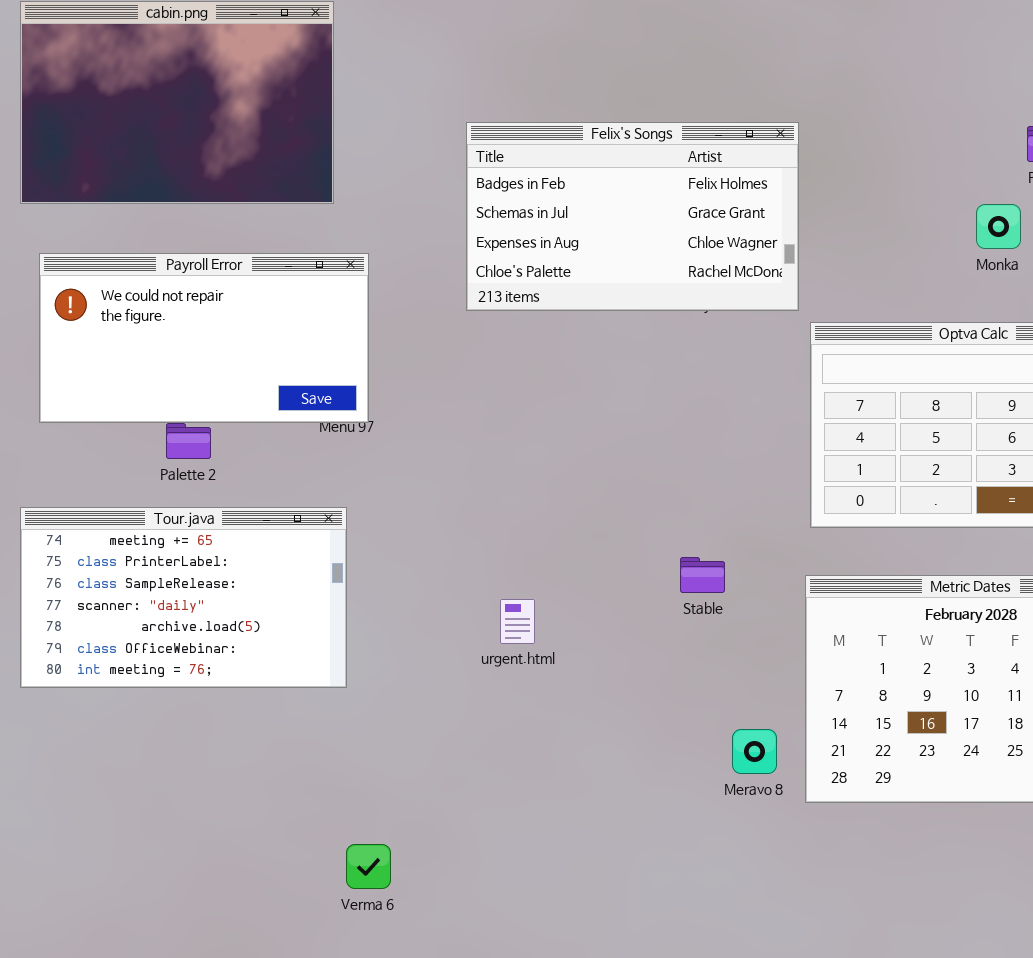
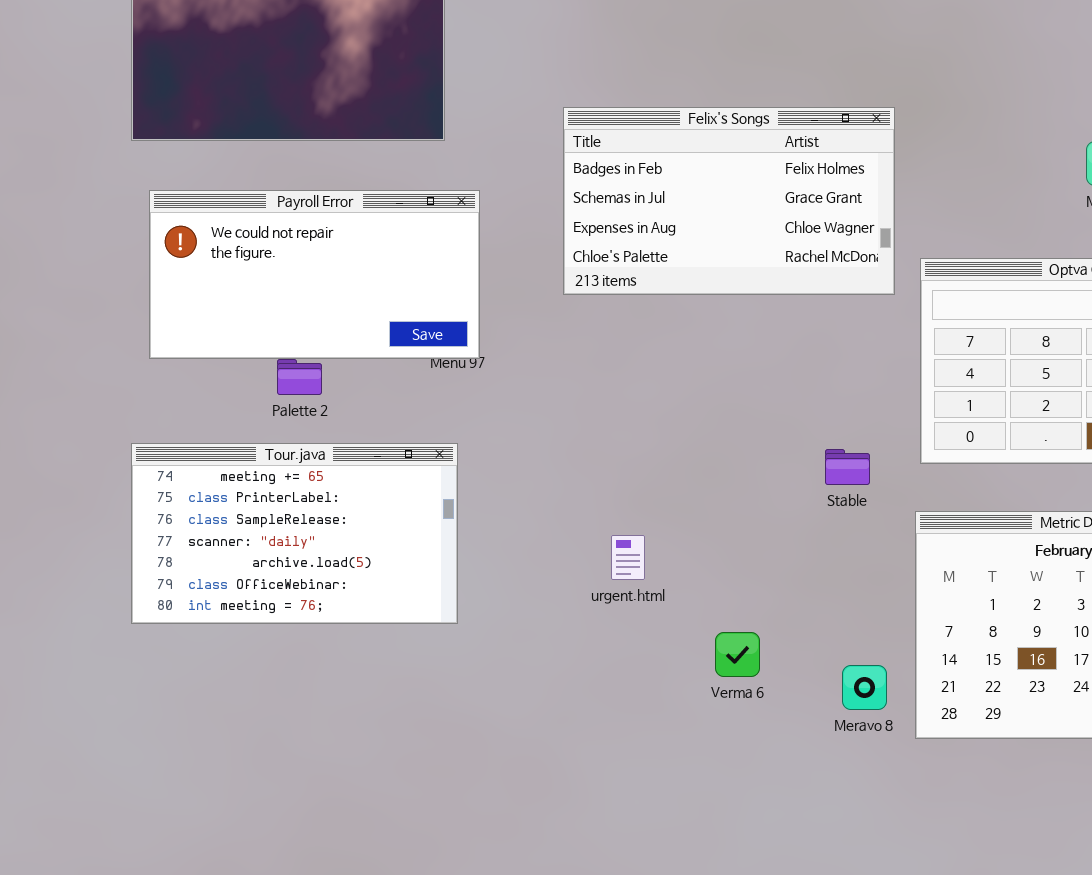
Felix's Songs: [466,122,799,311] -> [563,107,895,295], moved
Stable: [680,557,725,593] -> [825,449,870,485], moved
Verma 6: [346,844,391,889] -> [715,632,760,677], moved

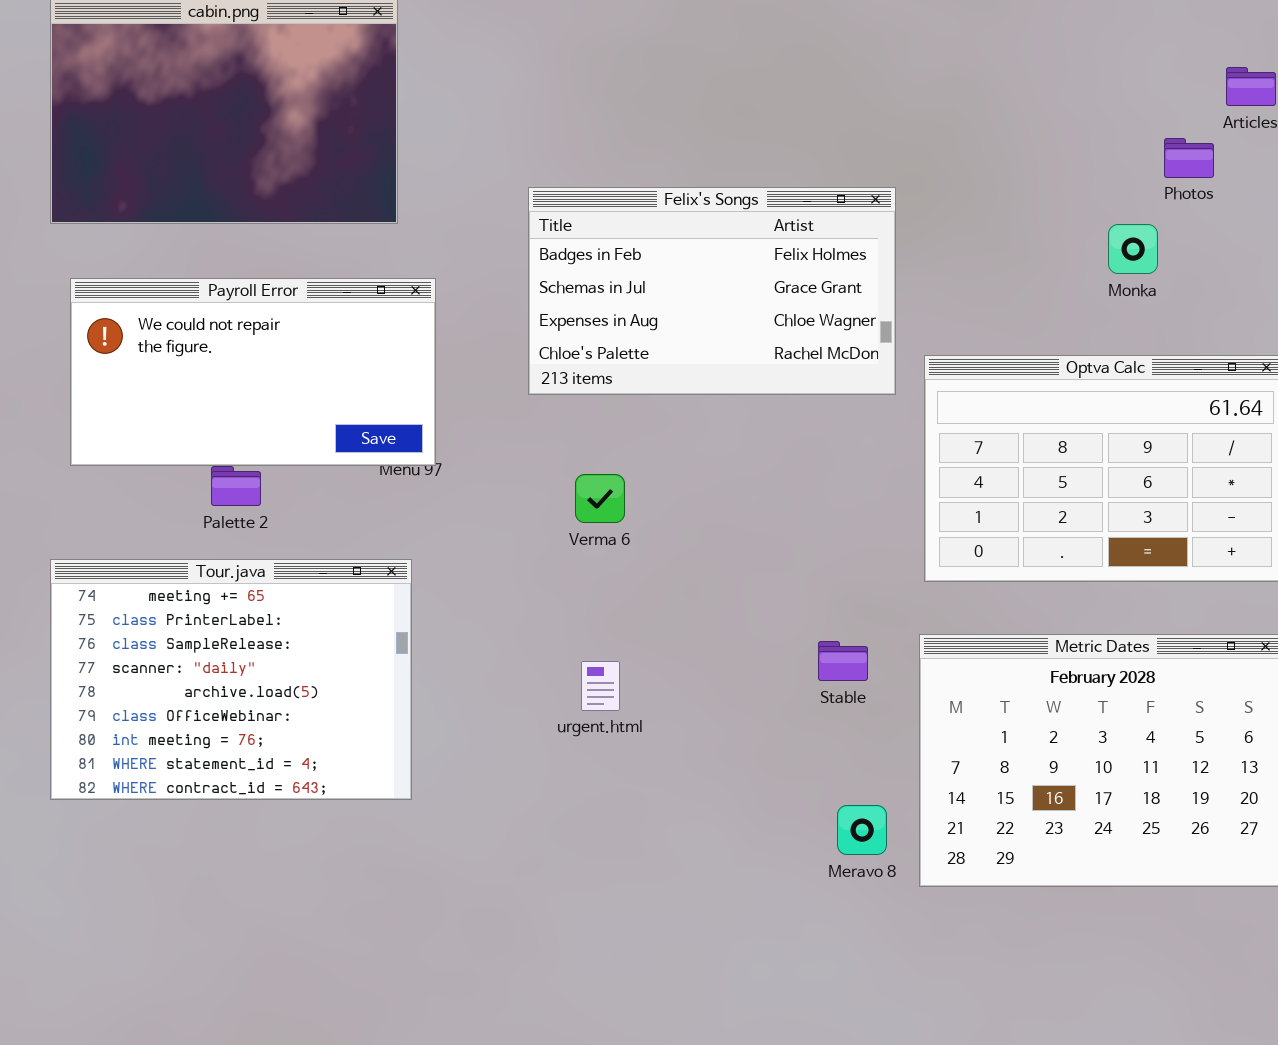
Tour.java: [131,443,458,624] -> [50,559,412,800], resized
Stable: [825,449,870,485] -> [818,641,868,681], moved
Verma 6: [715,632,760,677] -> [575,474,625,523], moved

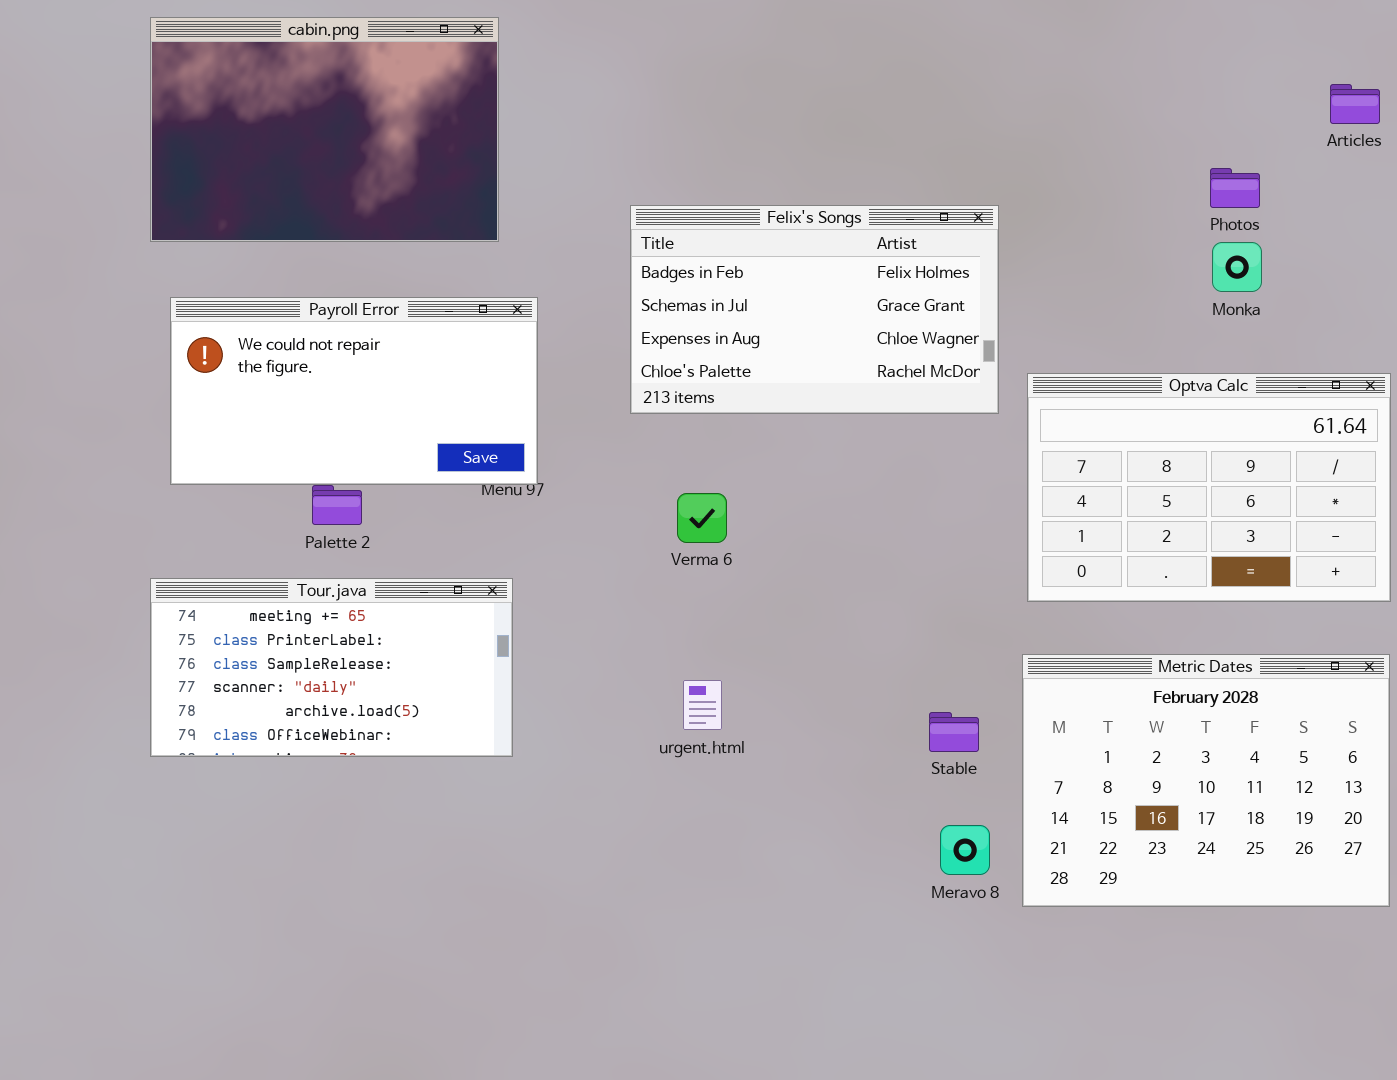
Photos: [1164,138,1214,178] -> [1210,168,1260,208], moved
Tour.java: [50,559,412,800] -> [150,578,513,757], resized
Stable: [818,641,868,681] -> [929,712,979,752], moved

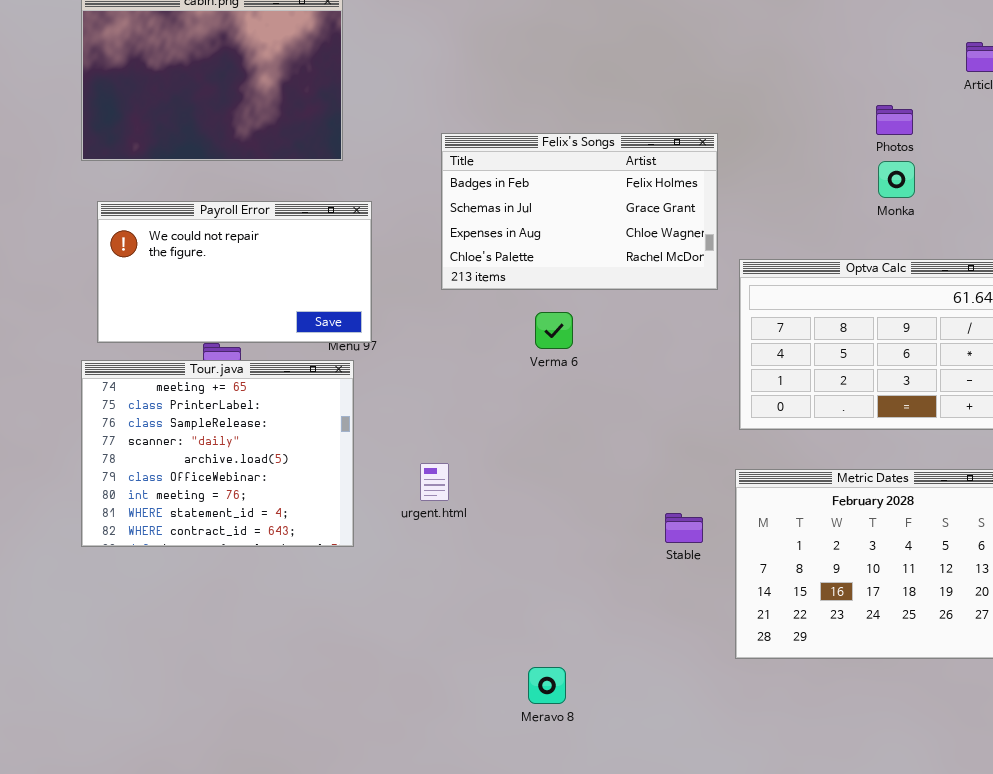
Verma 6: [677,493,727,543] -> [535,312,573,349], moved
Tour.java: [150,578,513,757] -> [81,360,354,547], resized
urgent.html: [683,680,722,730] -> [420,463,449,501], moved
Meravo 8: [940,825,990,875] -> [528,667,566,704], moved

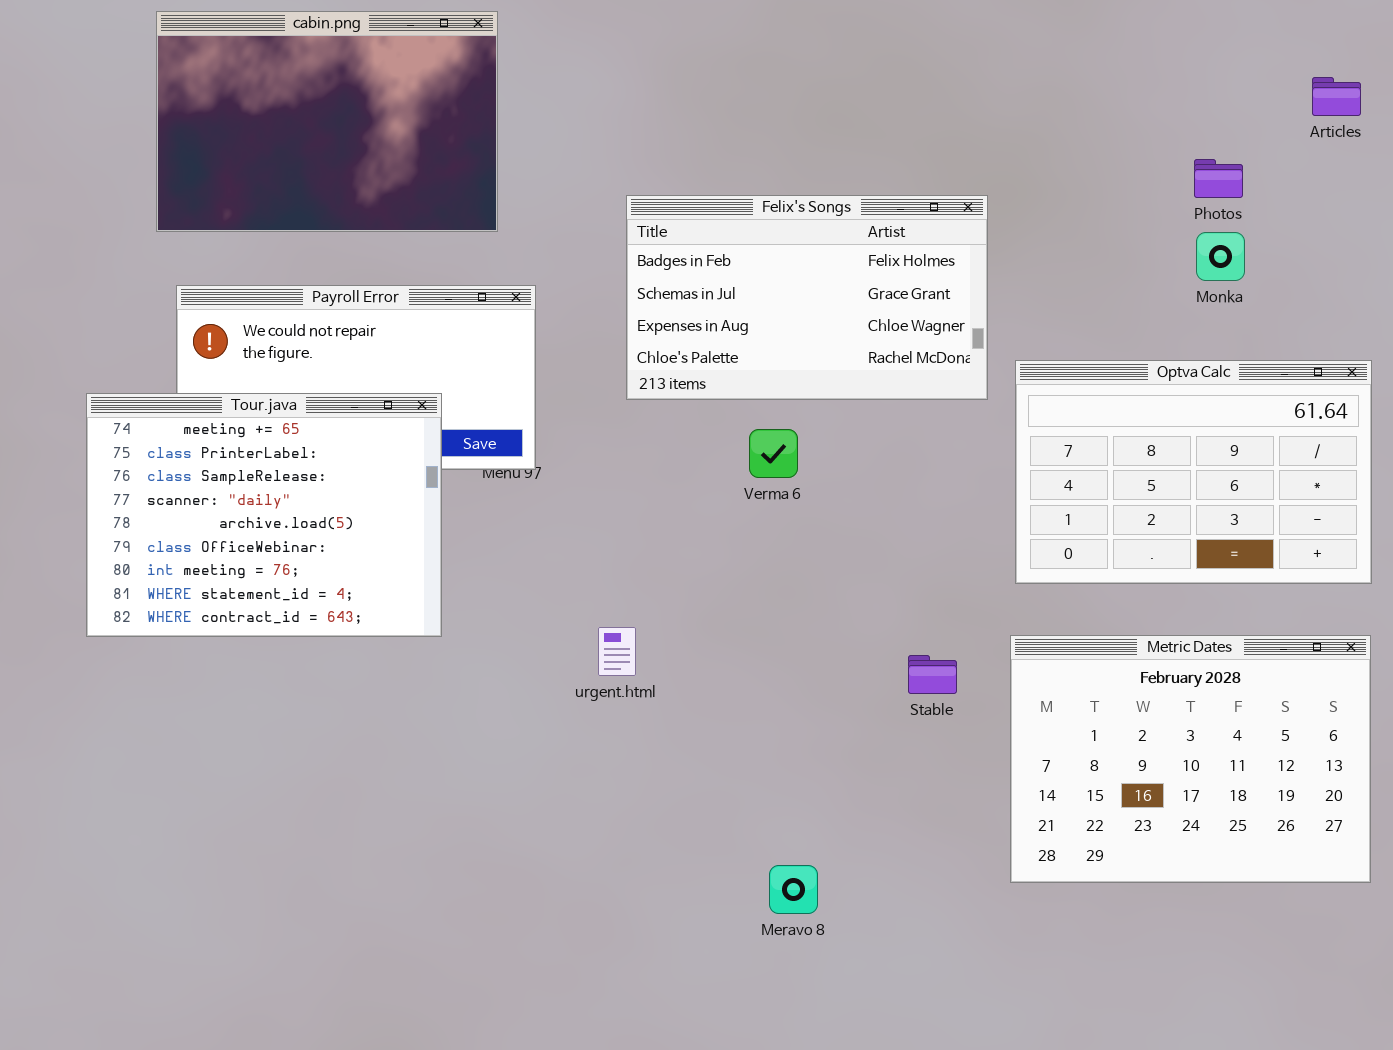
Tour.java: [81,360,354,547] -> [86,393,442,637], moved
Stable: [665,513,703,543] -> [908,655,957,694], moved
Meravo 8: [528,667,566,704] -> [769,865,818,914], moved

